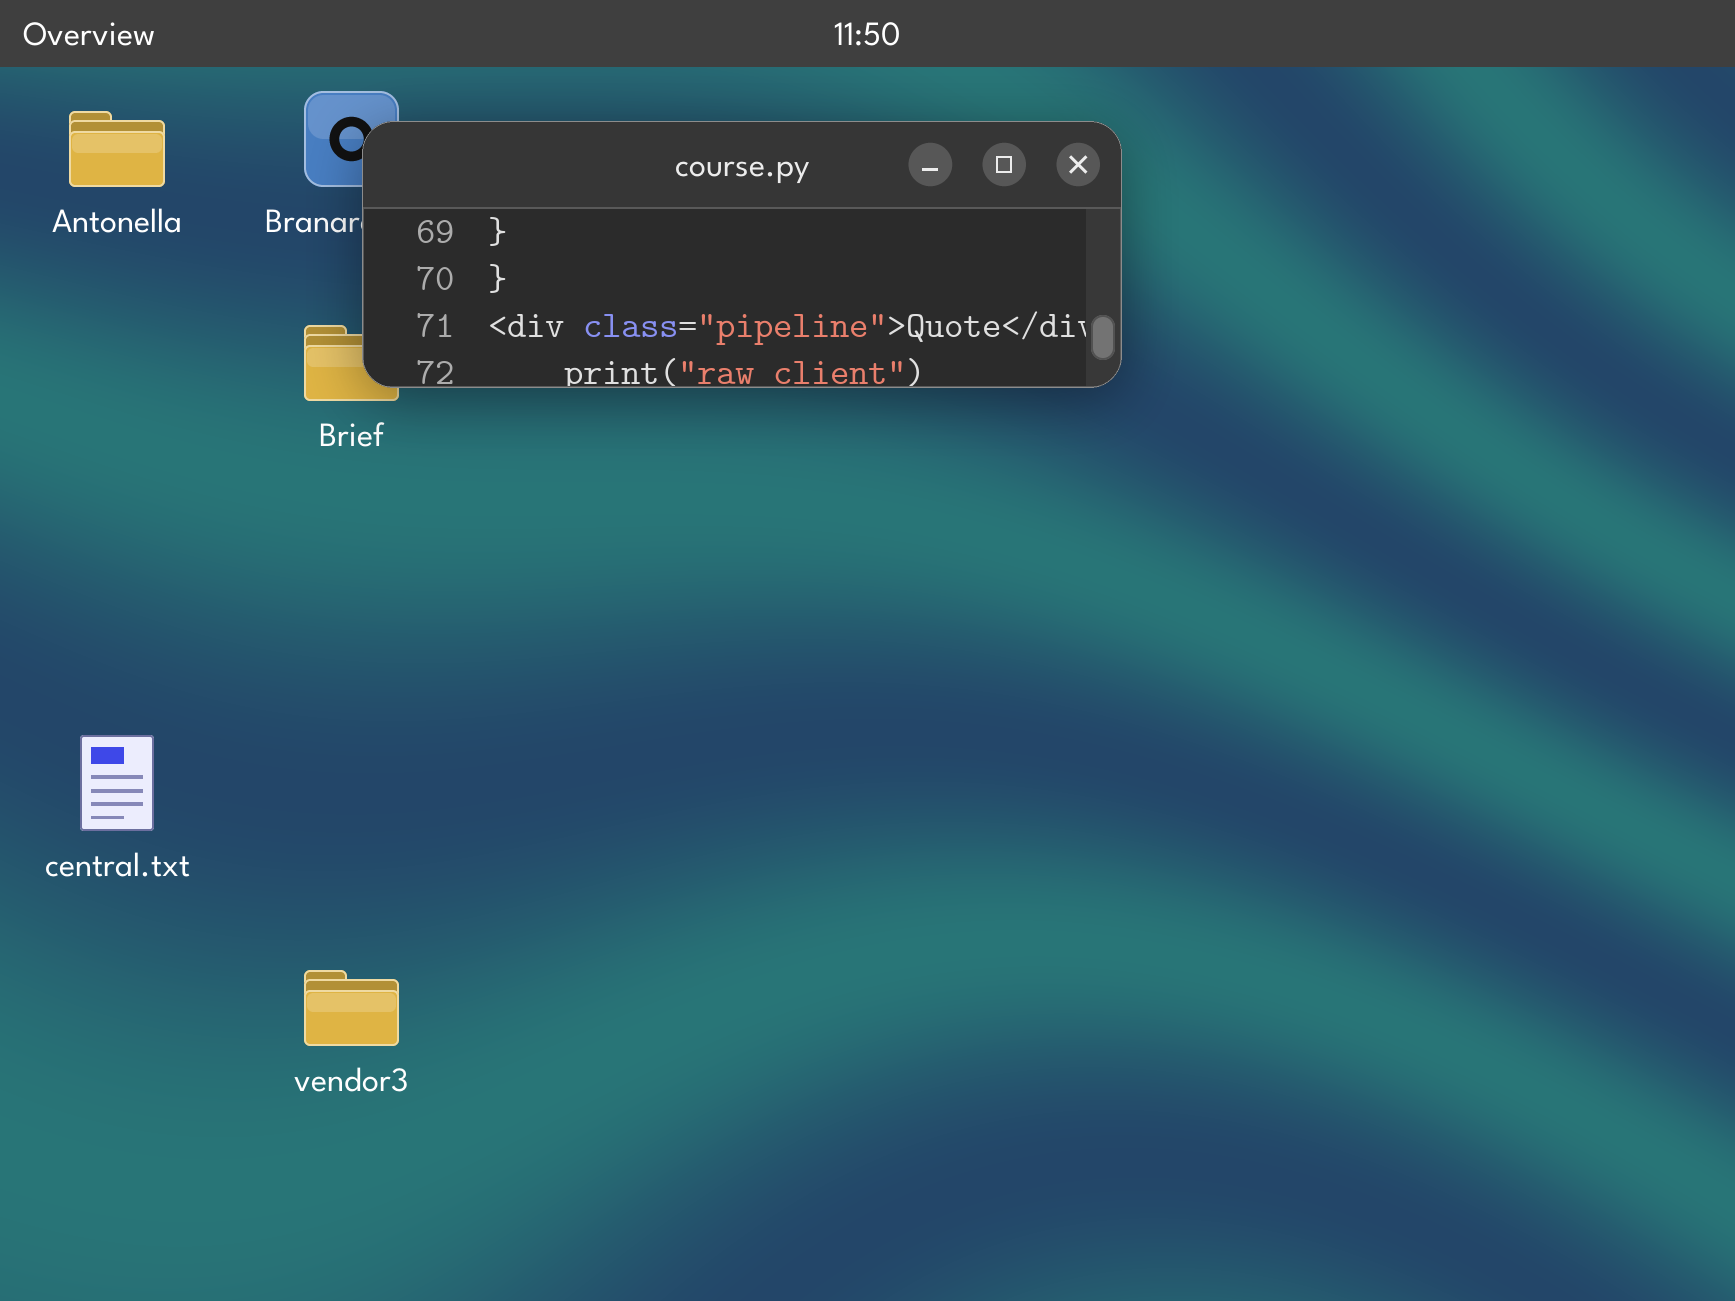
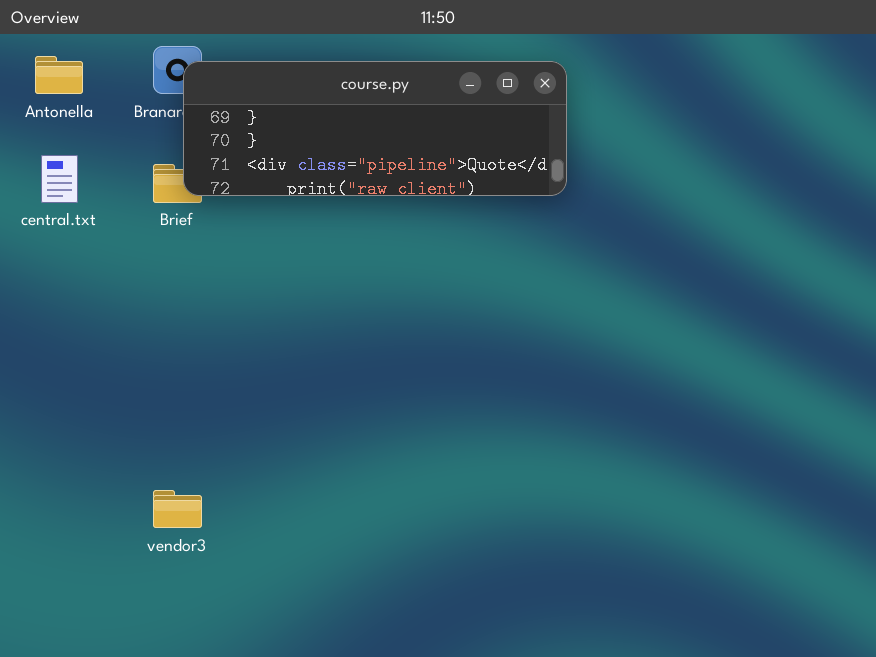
central.txt: [80,735,154,831] -> [41,155,78,203], moved

